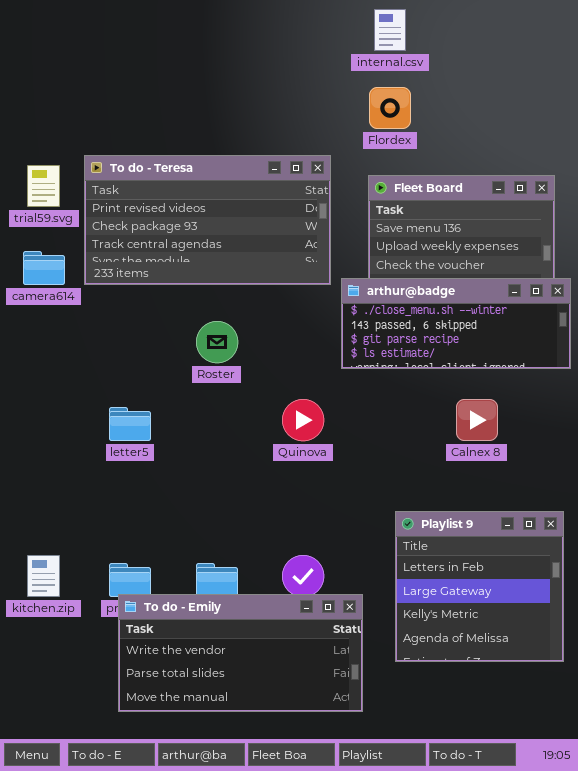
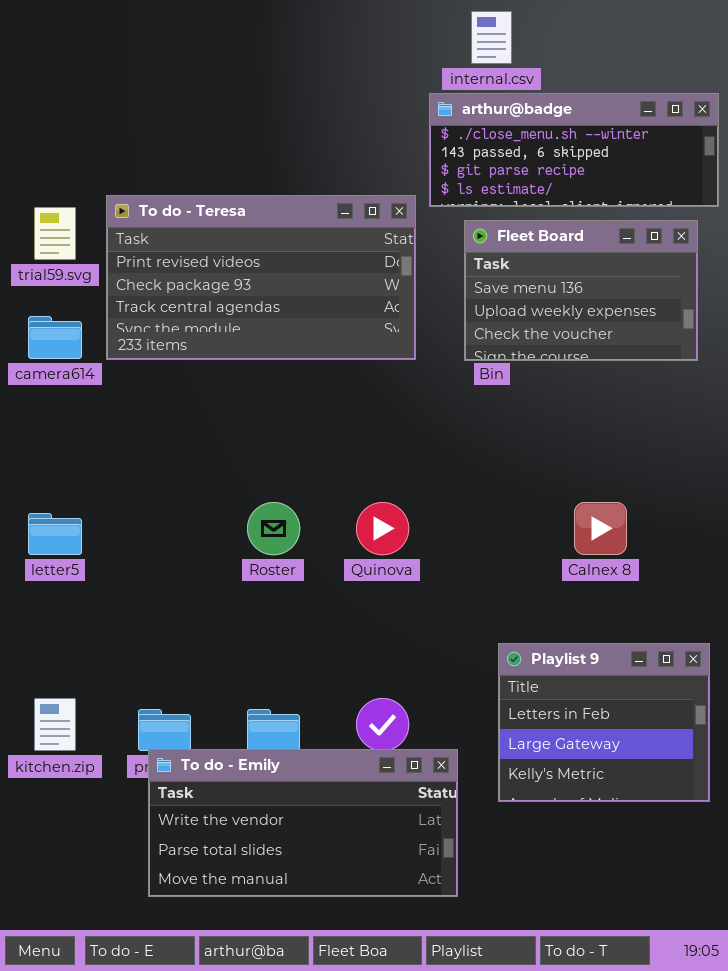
arthur@badge: [341,278,571,369] -> [429,93,719,207], moved
Roster: [196,321,238,363] -> [247,502,300,555], moved
letter5: [109,407,151,441] -> [28,513,82,555], moved
Playlist 9: [395,511,564,662] -> [498,643,710,802], resized

